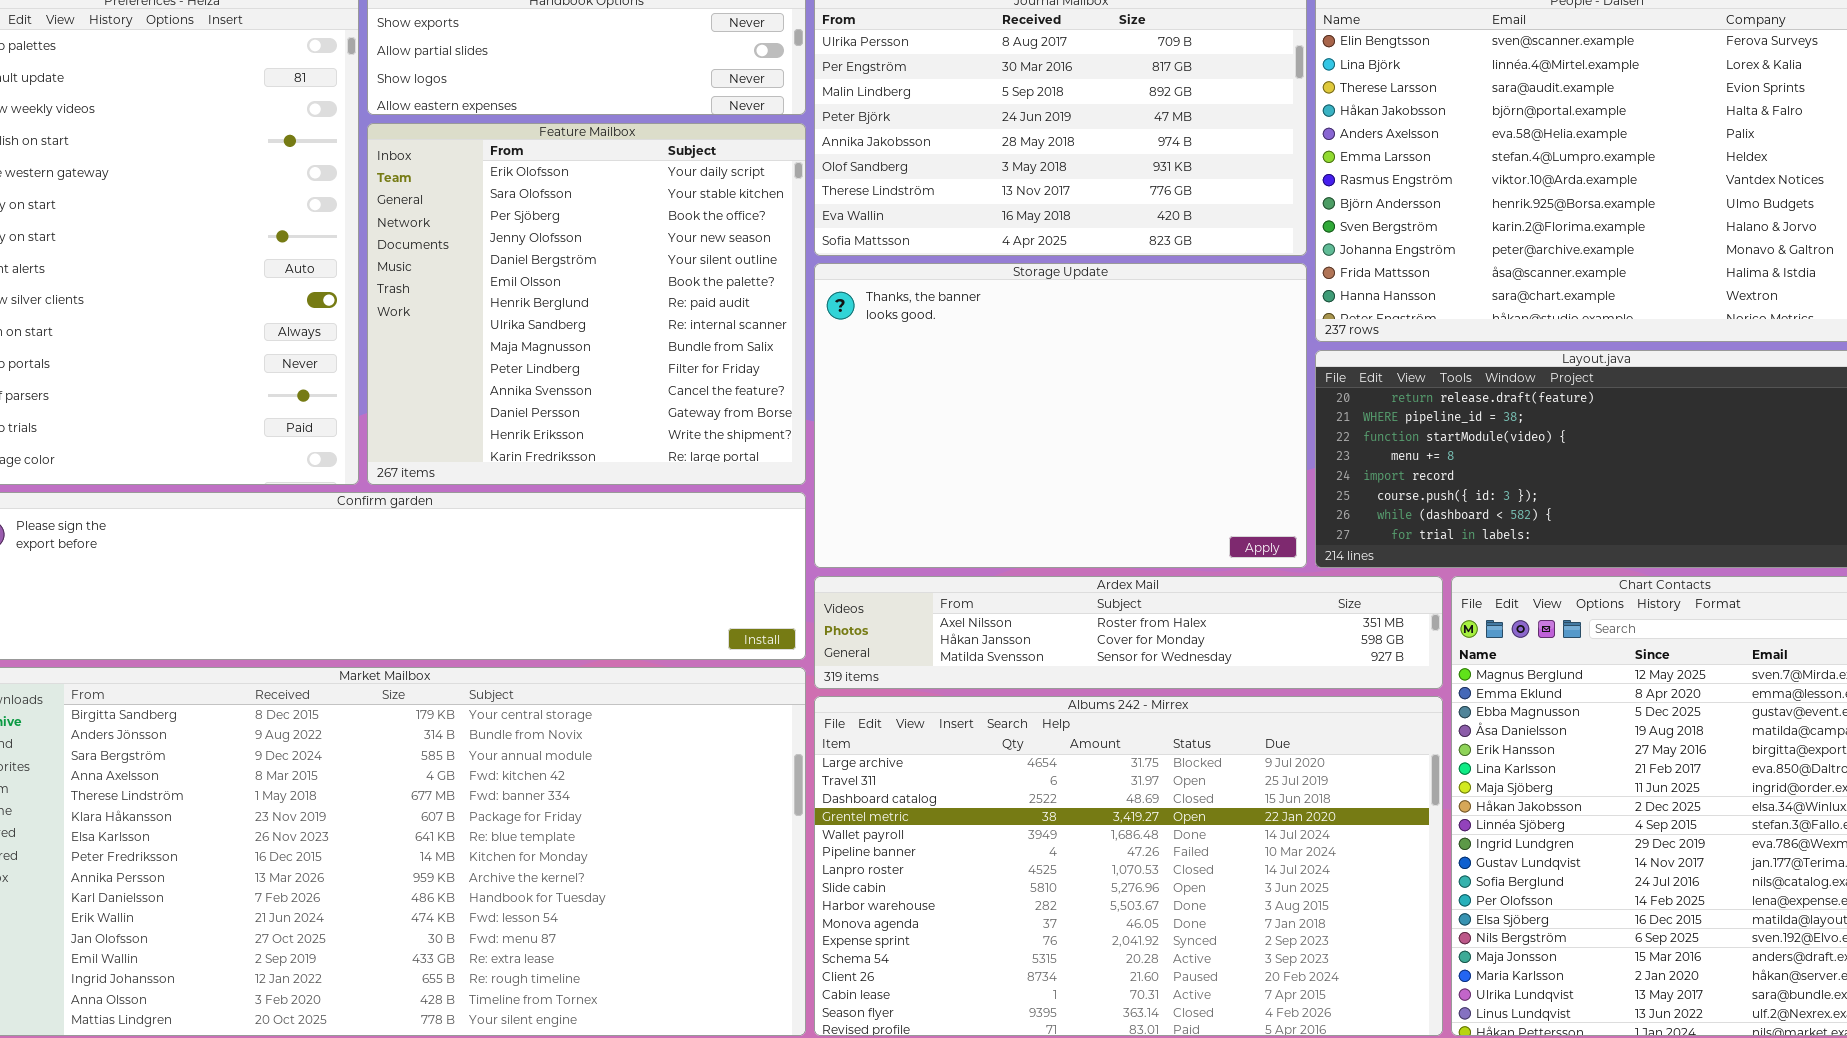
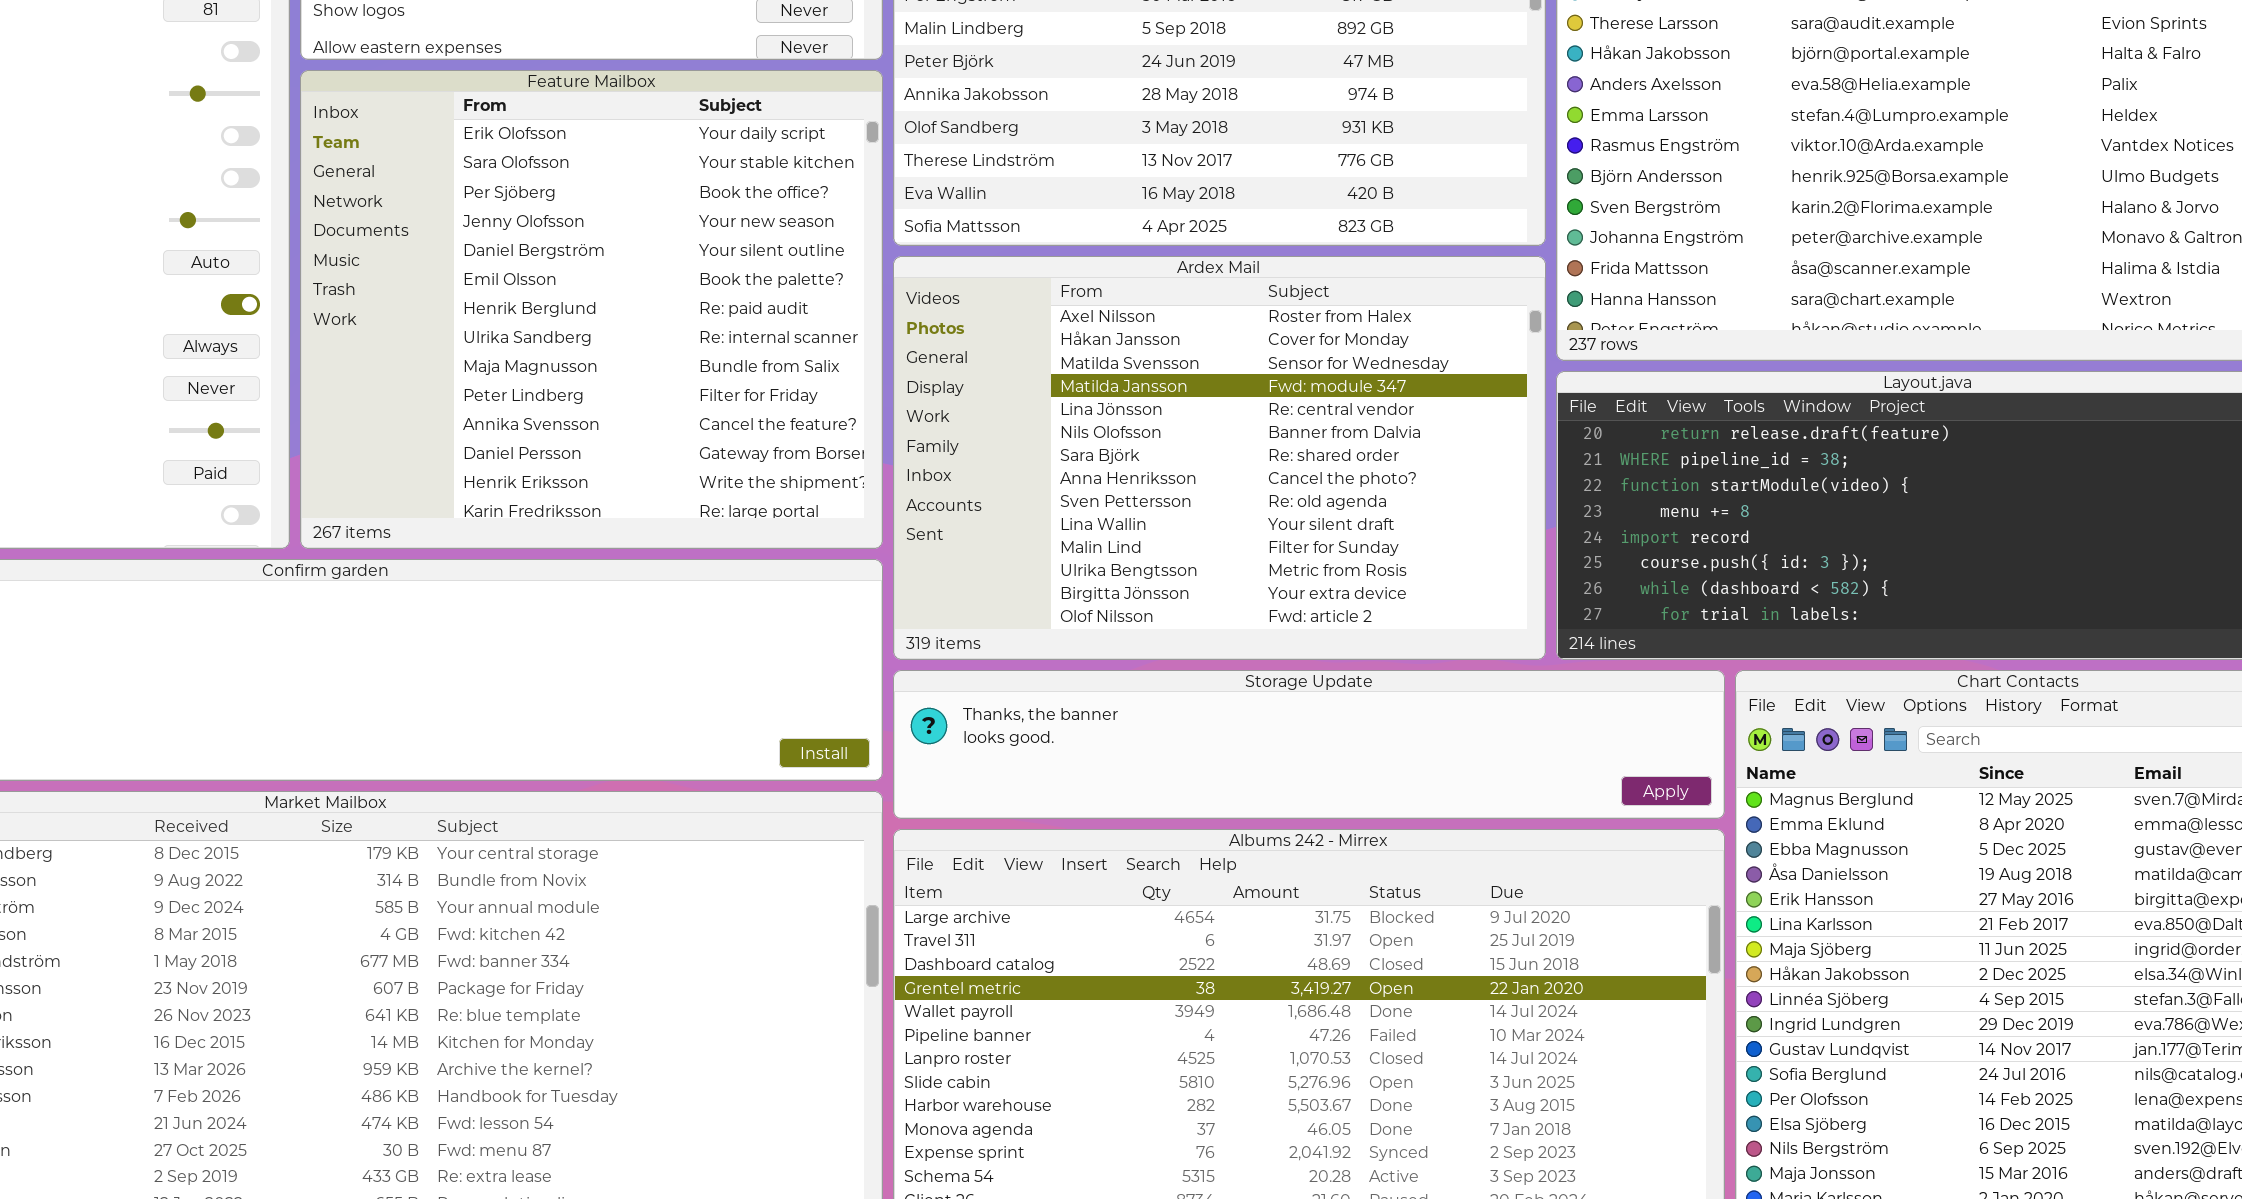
Storage Update: [814,263,1307,568] -> [893,670,1725,819], moved, resized
Ardex Mail: [814,576,1443,689] -> [893,256,1546,660], moved, resized

